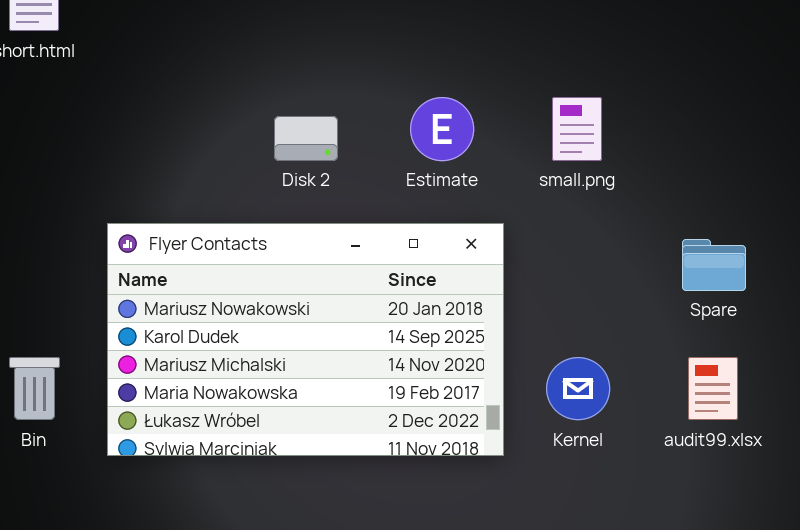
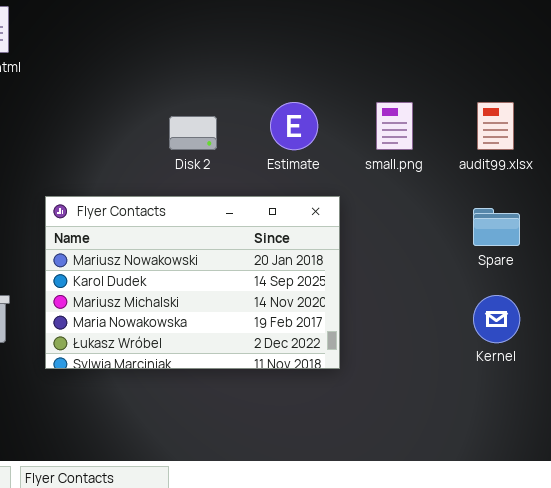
Kernel: [546,357,610,420] -> [473,295,520,343], moved
audit99.xlsx: [688,357,738,420] -> [477,102,514,150], moved

